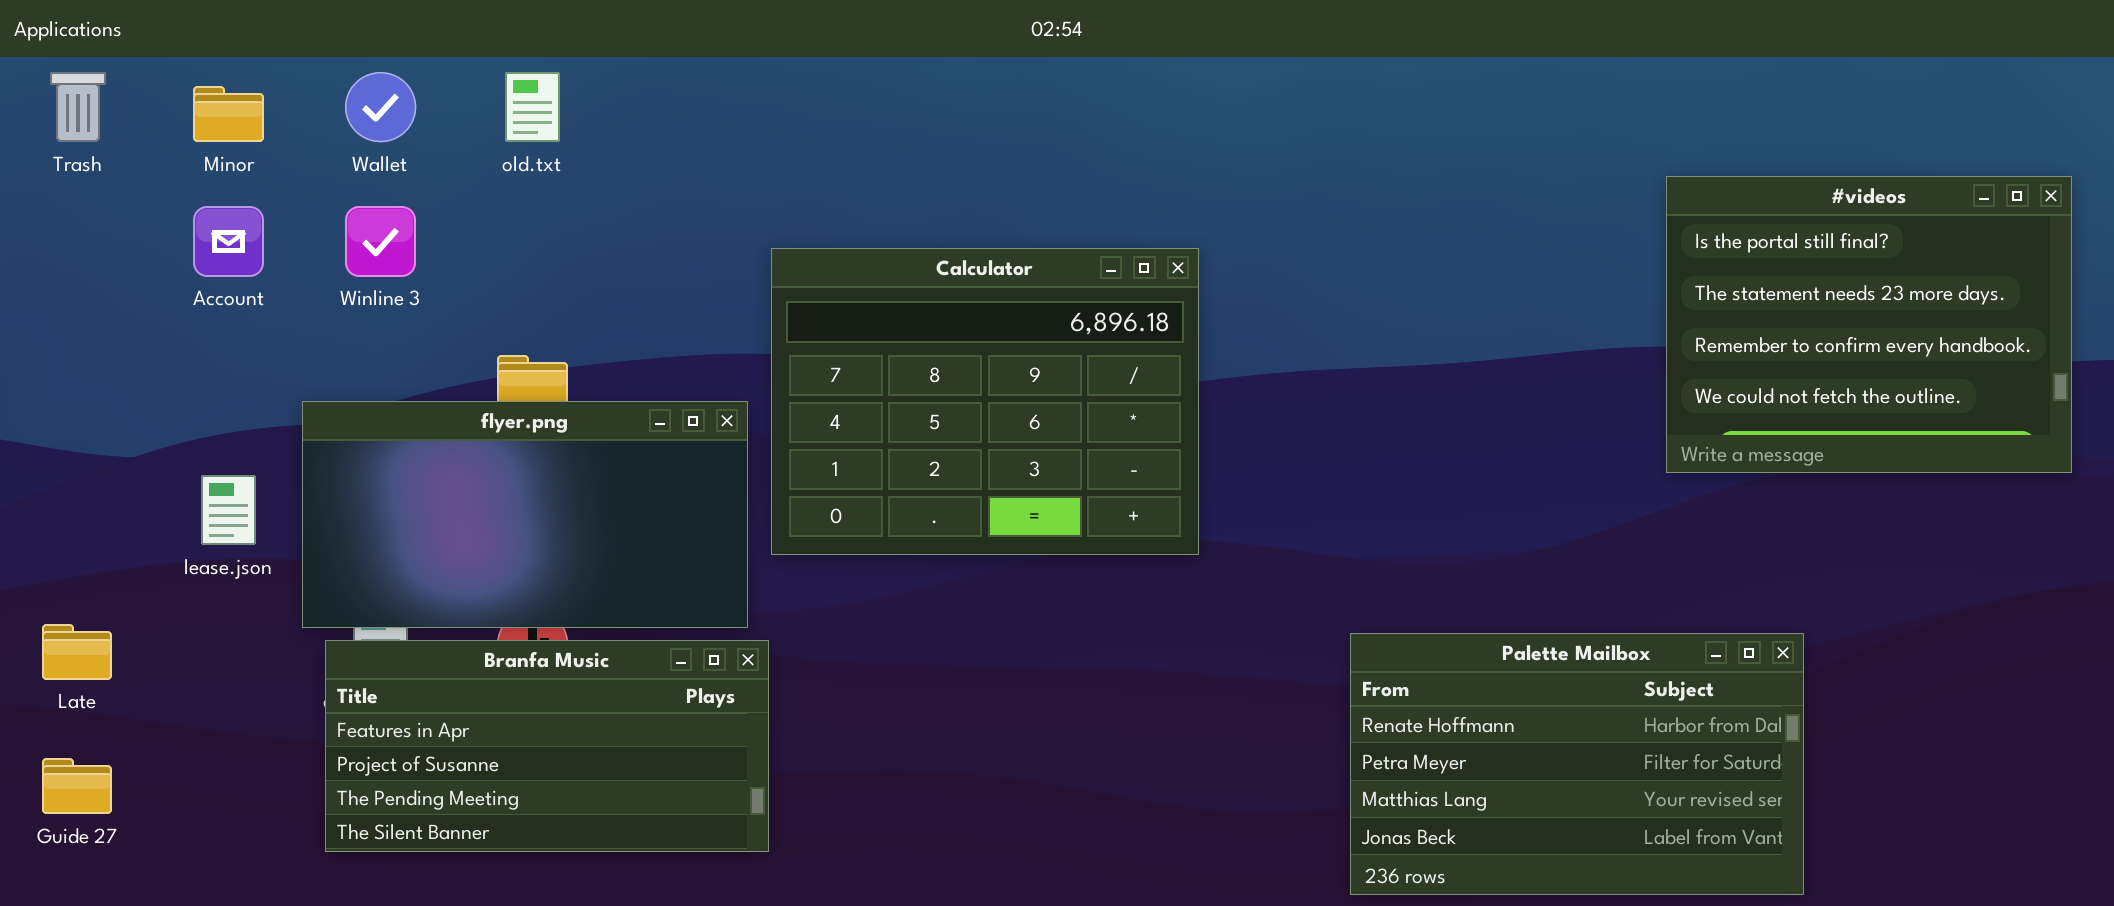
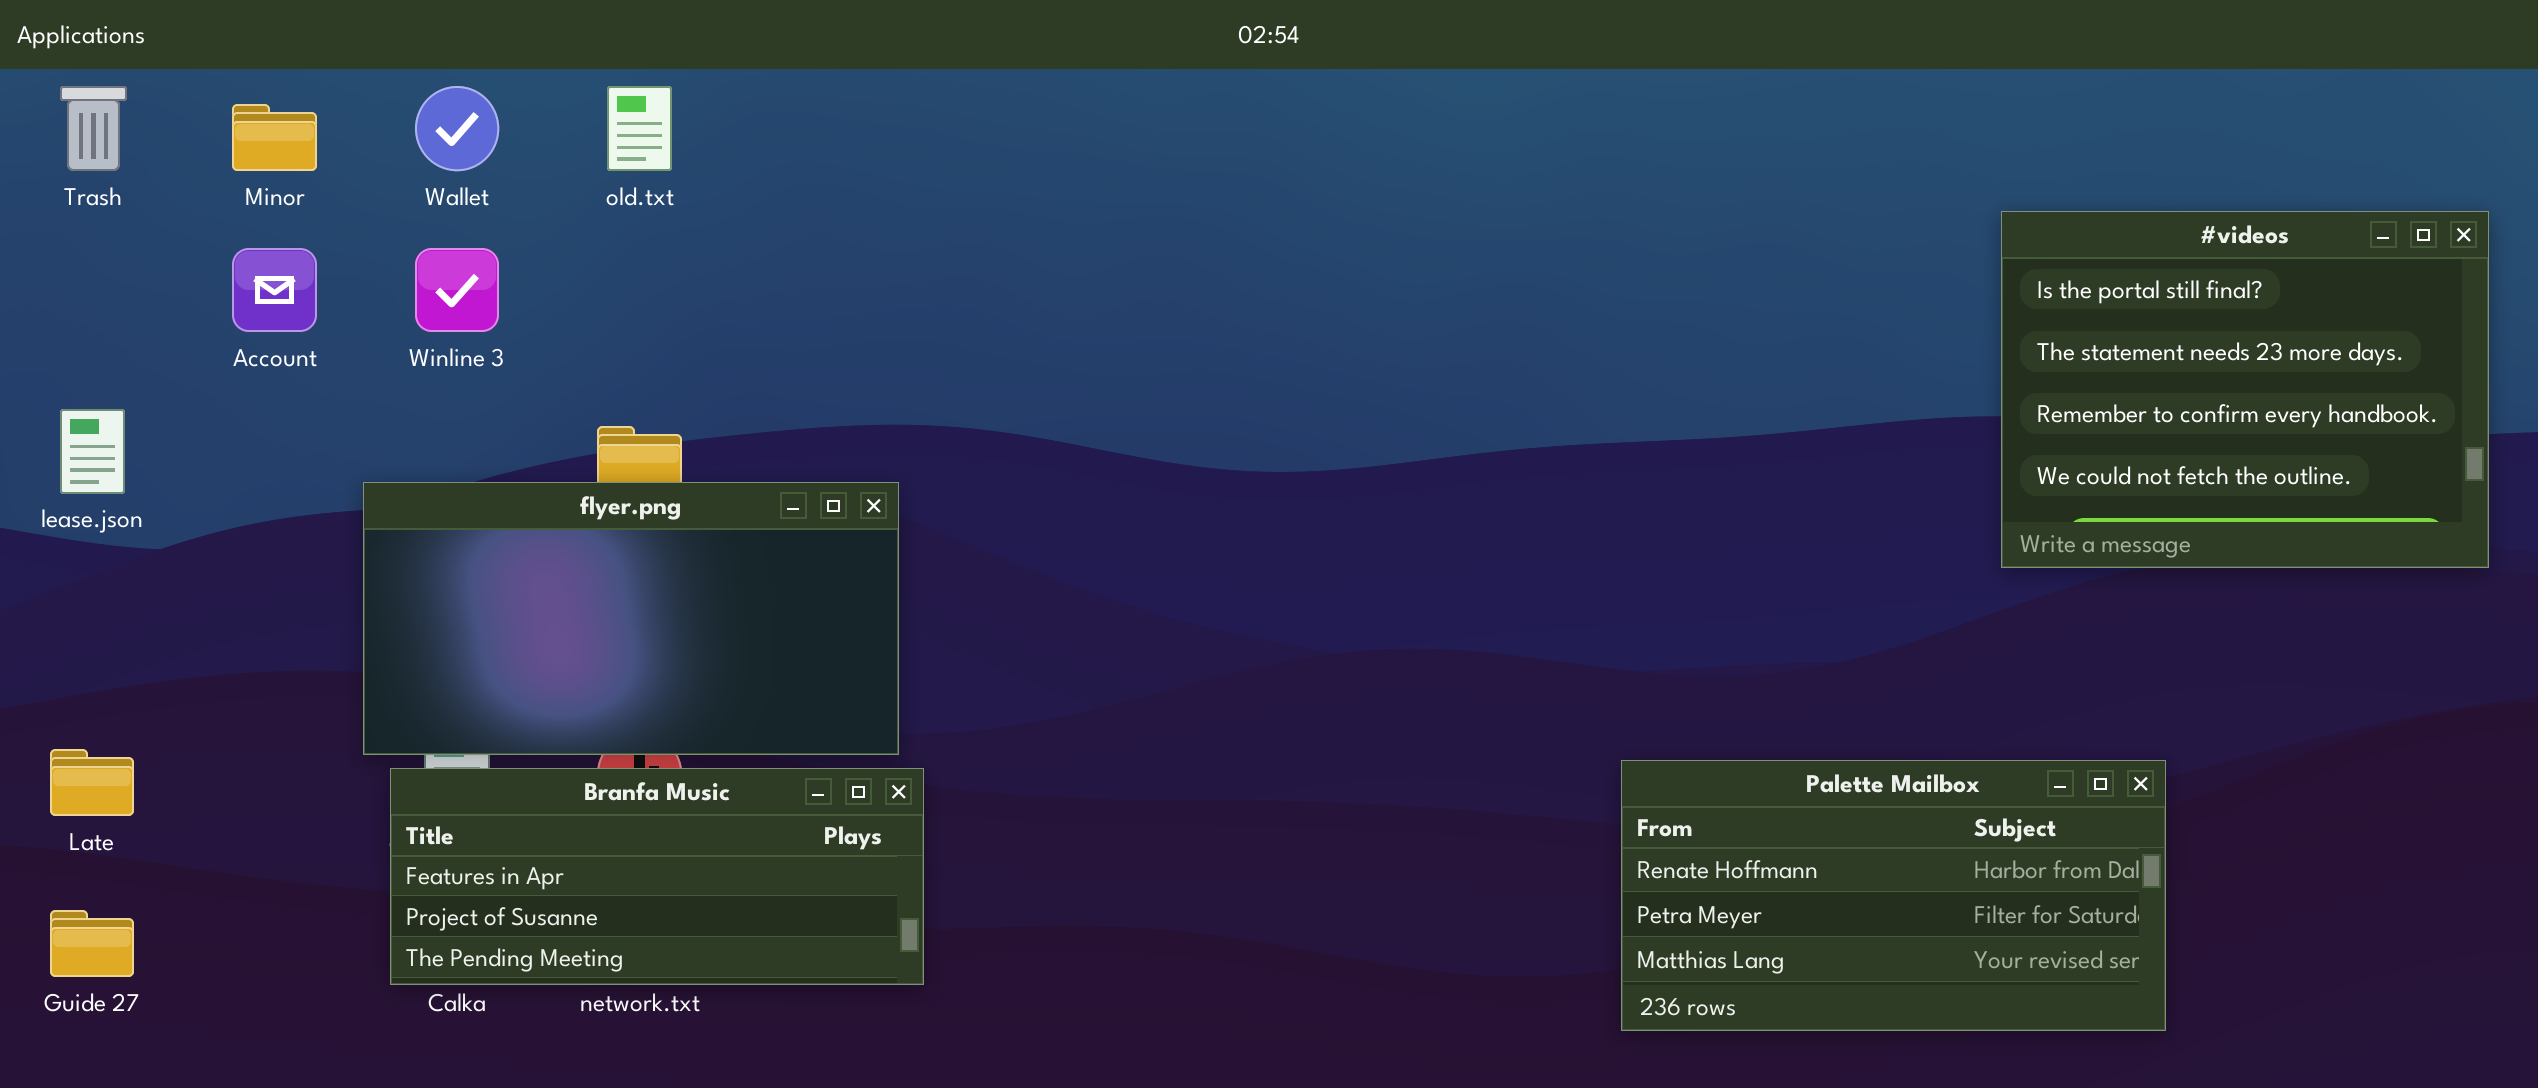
Calculator: [771,248,1199,555] -> none, closed
lease.json: [201,475,256,545] -> [60,409,125,494], moved
Palette Mailbox: [1350,633,1804,895] -> [1621,760,2166,1031], resized
Branfa Music: [325,640,769,852] -> [390,768,924,985], resized

